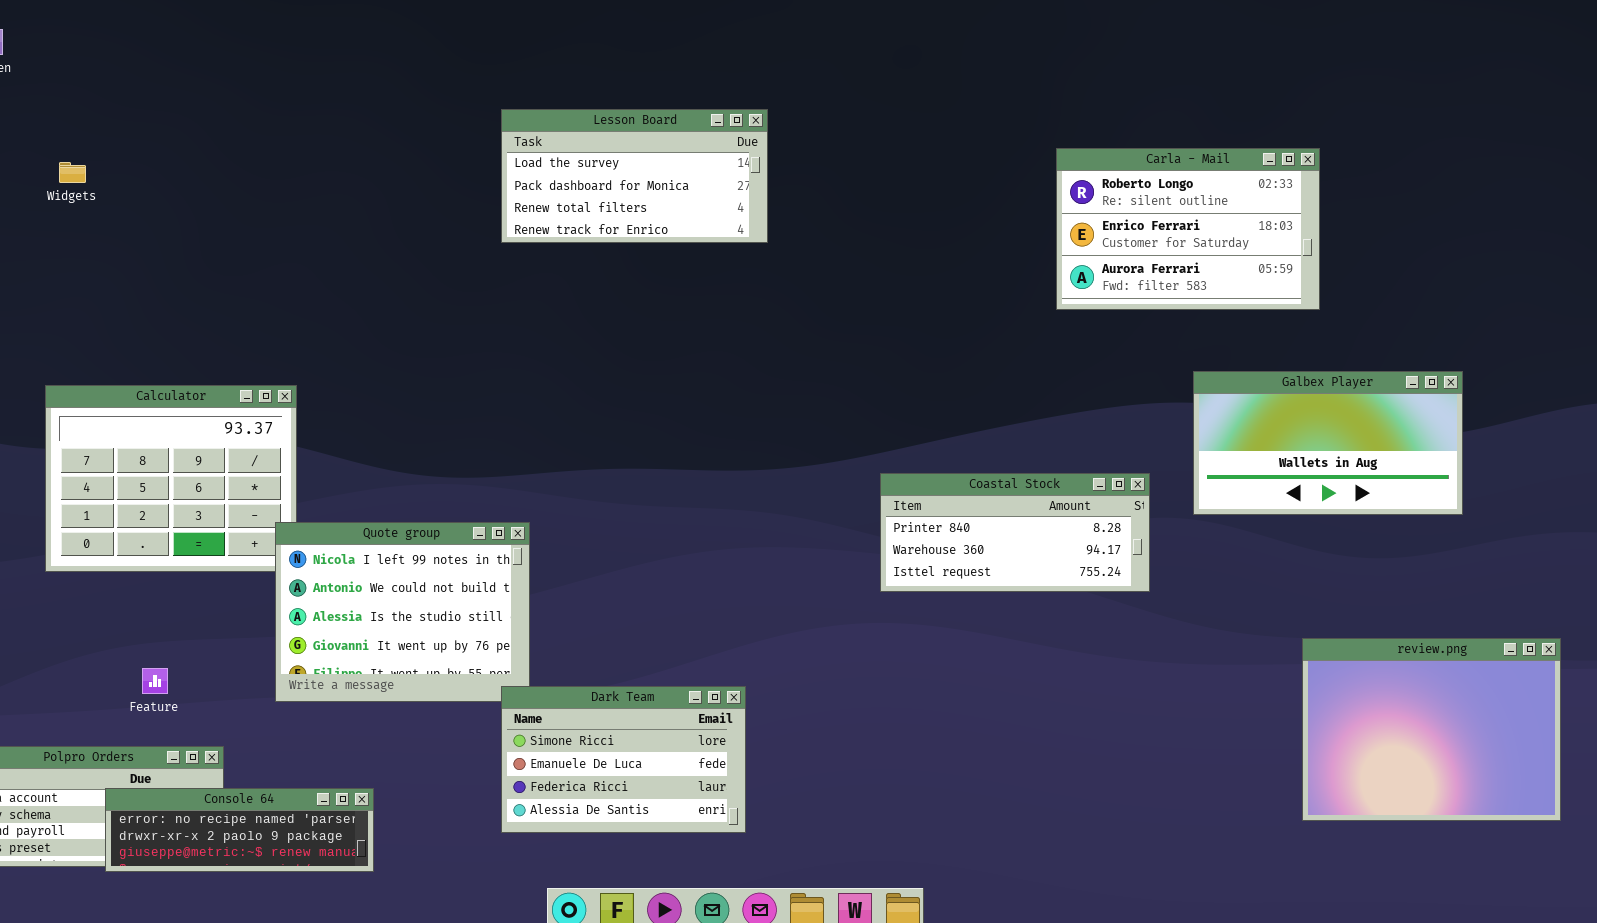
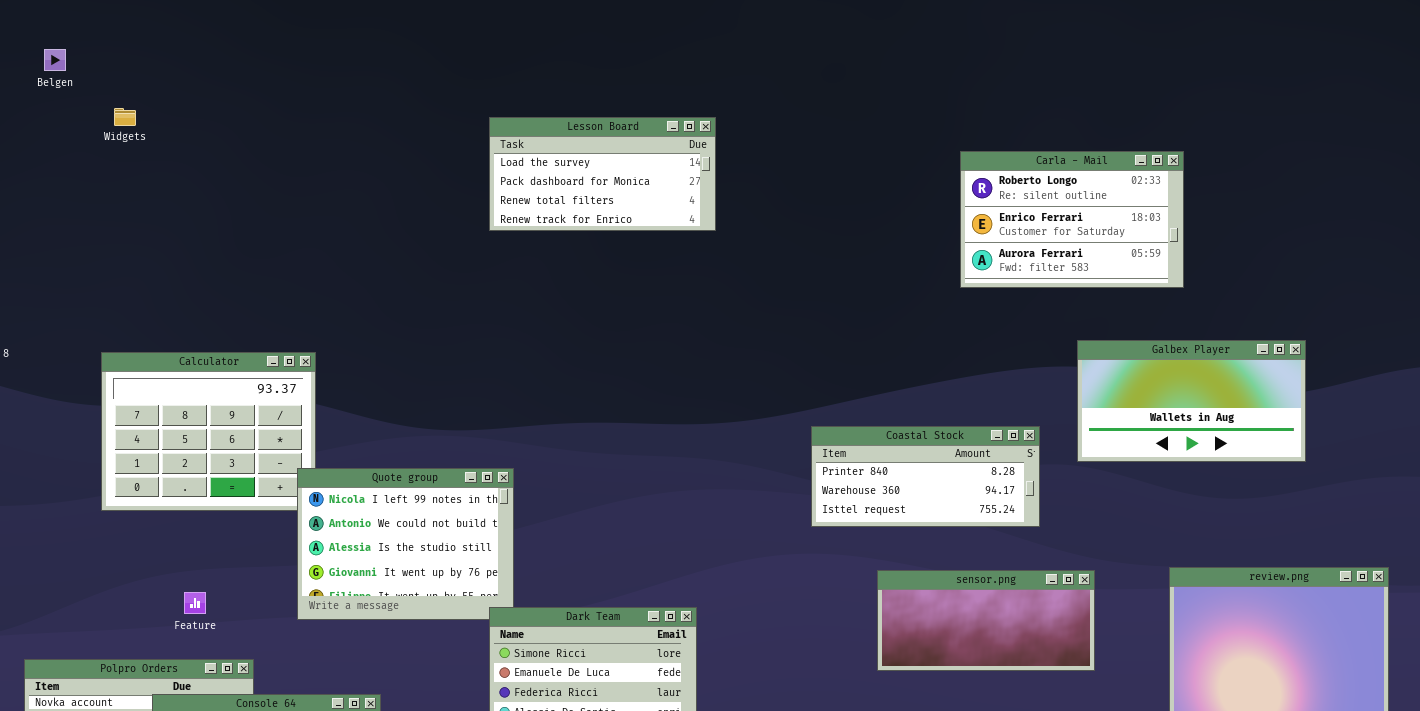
Widgets: [59,162,86,183] -> [114,108,136,126], moved
sensor.png: none -> [877,570,1095,671], opened

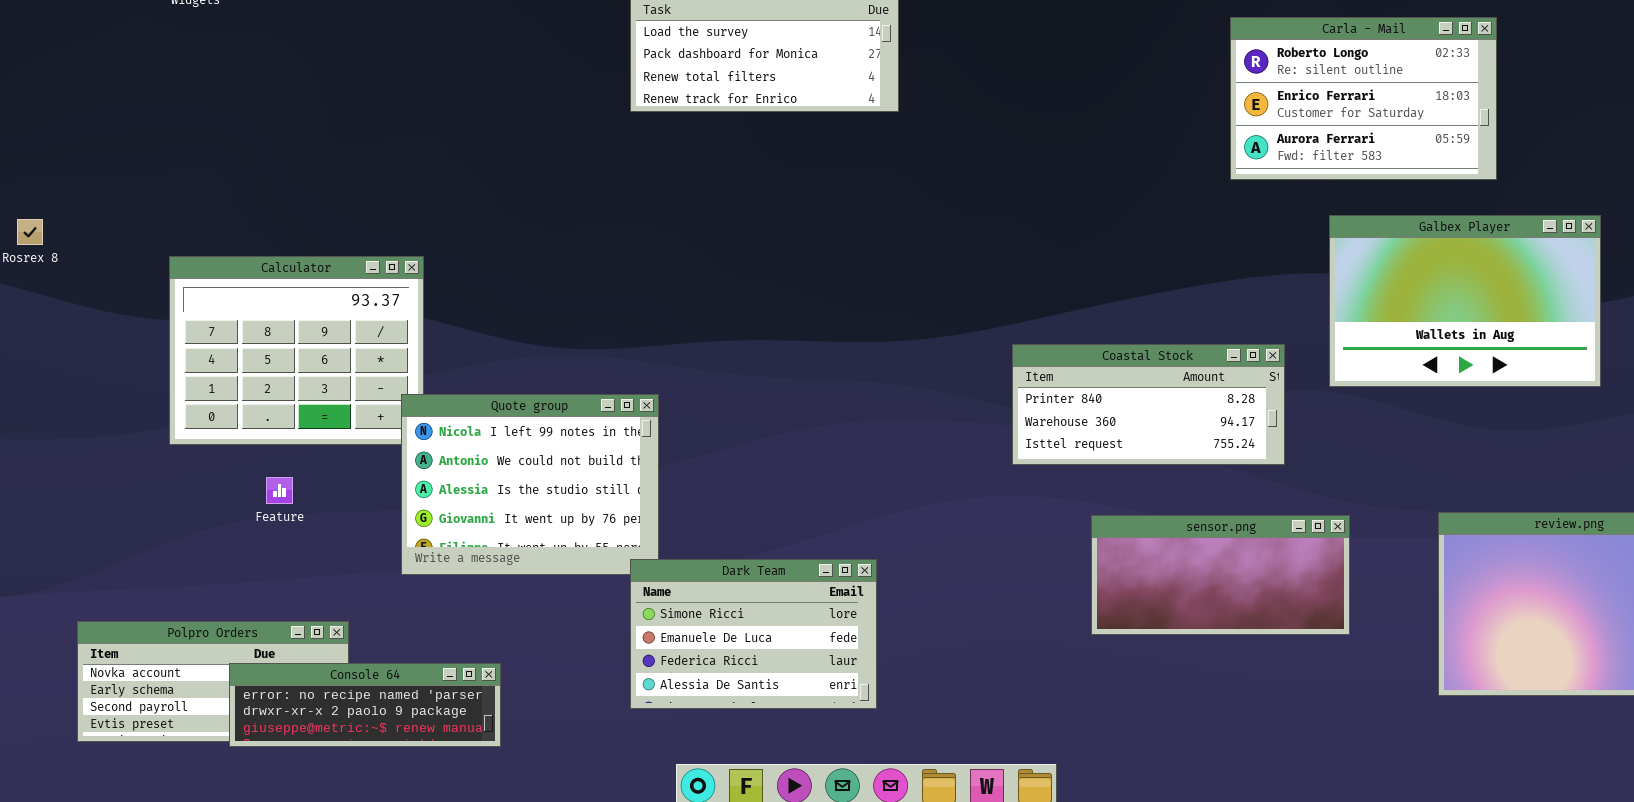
Carla - Mail: [960,151,1184,288] -> [1230,17,1497,180], moved
Galbex Player: [1077,340,1306,462] -> [1329,215,1601,387], resized
Feature: [184,592,206,614] -> [266,477,293,504], moved

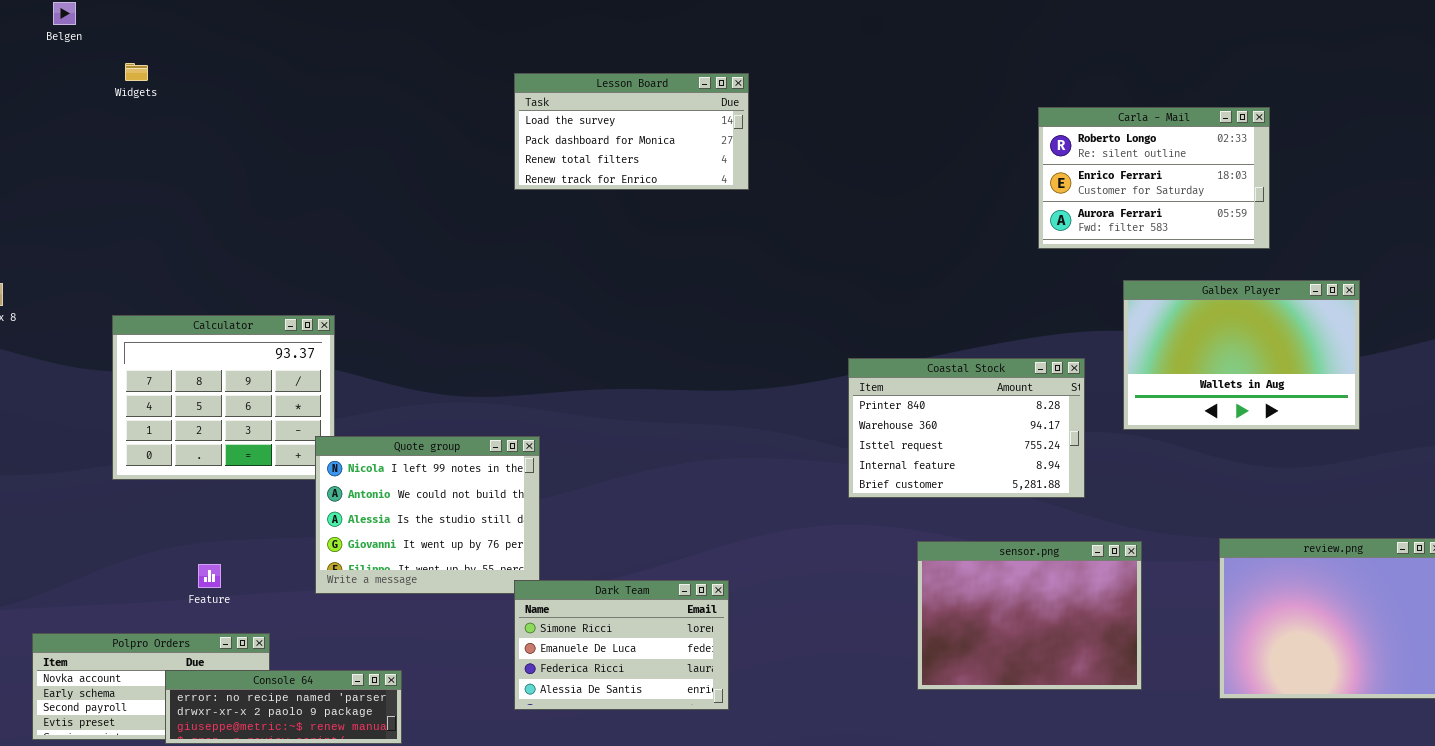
Coastal Stock: [1012,344,1285,465] -> [848,358,1085,498], resized
Feature: [266,477,293,504] -> [198,564,221,588], moved
sensor.png: [1091,515,1350,635] -> [917,541,1142,690], resized

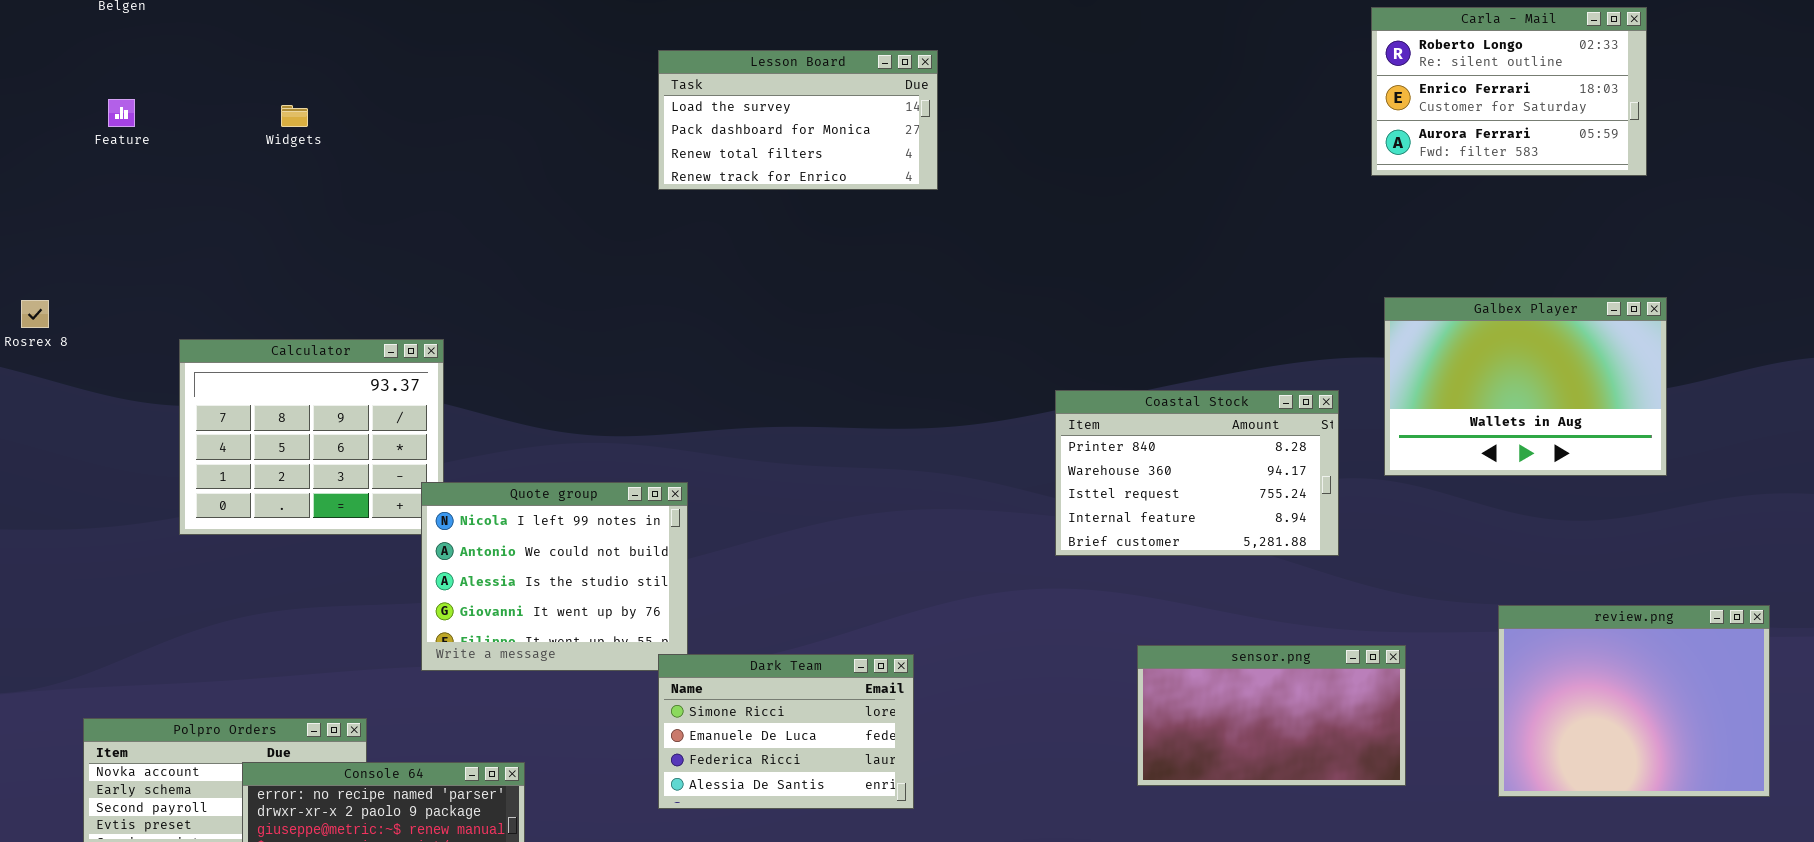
Widgets: [125,63,148,81] -> [281,105,308,127], moved
Carla - Mail: [1038,107,1270,249] -> [1371,7,1647,176], moved
sensor.png: [917,541,1142,690] -> [1137,645,1406,786], resized
Feature: [198,564,221,588] -> [108,99,135,127], moved

